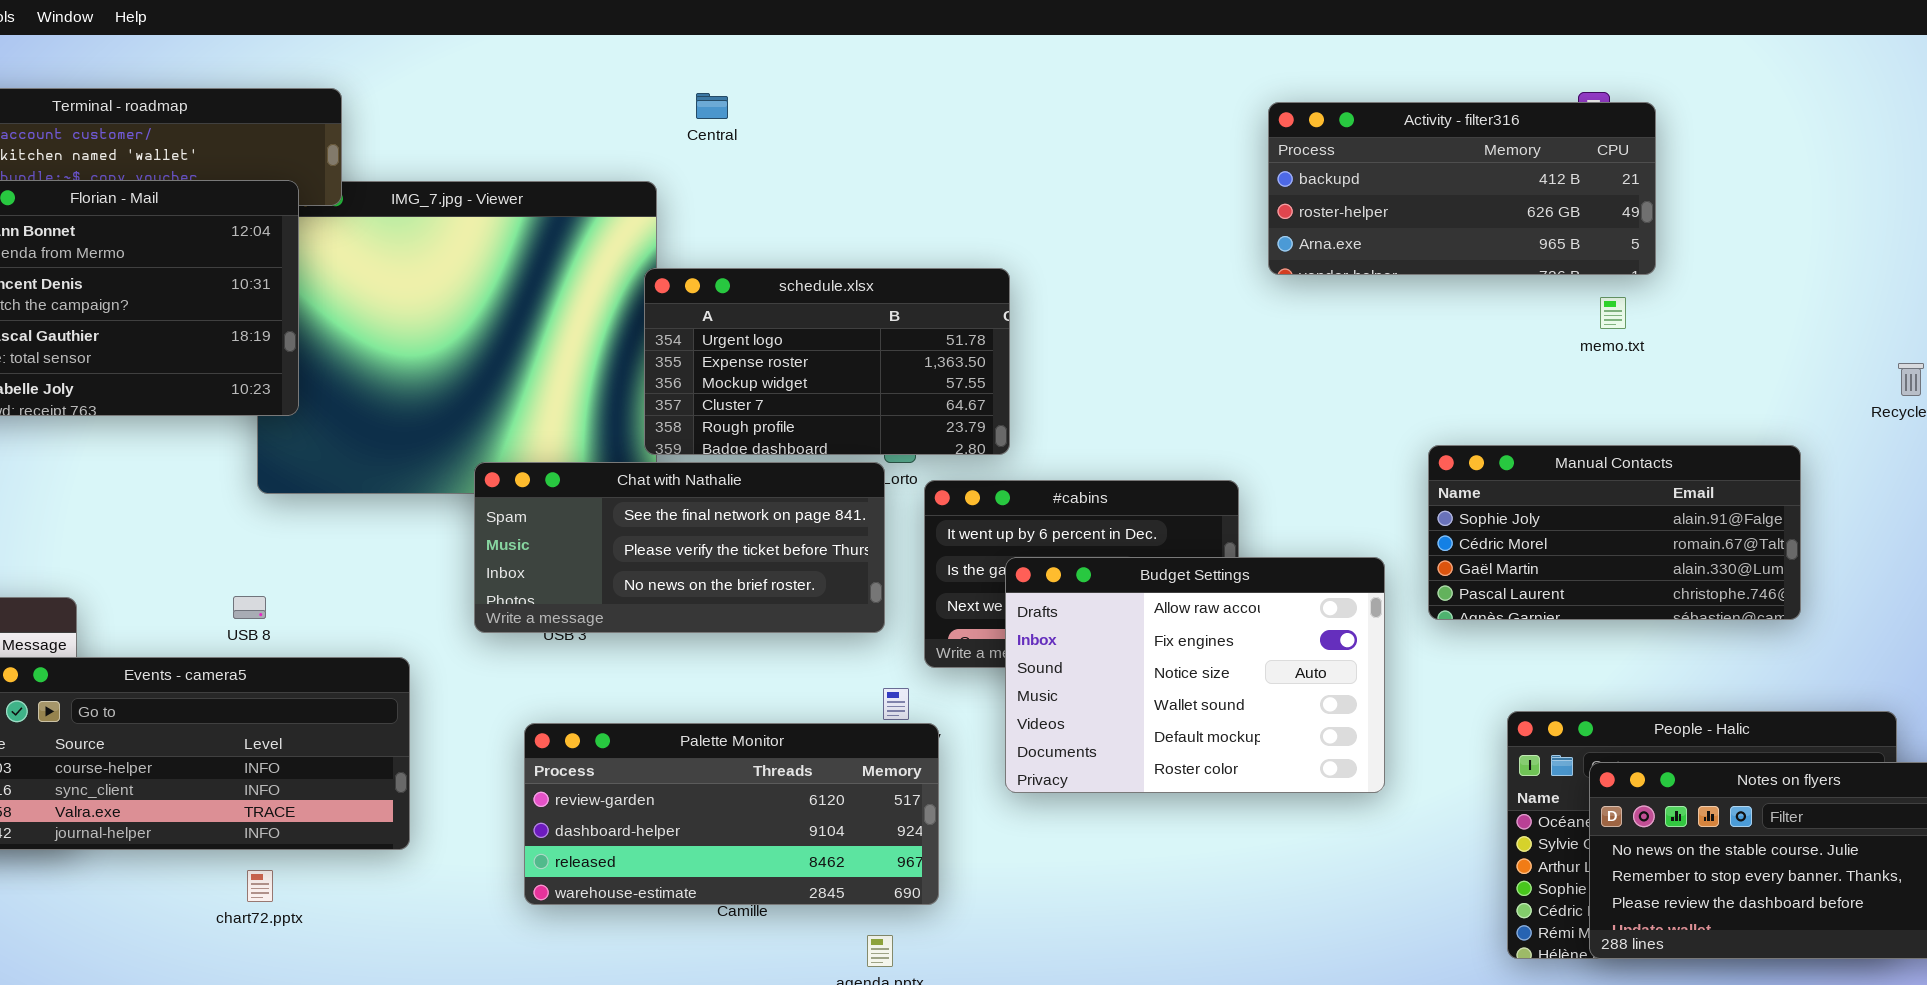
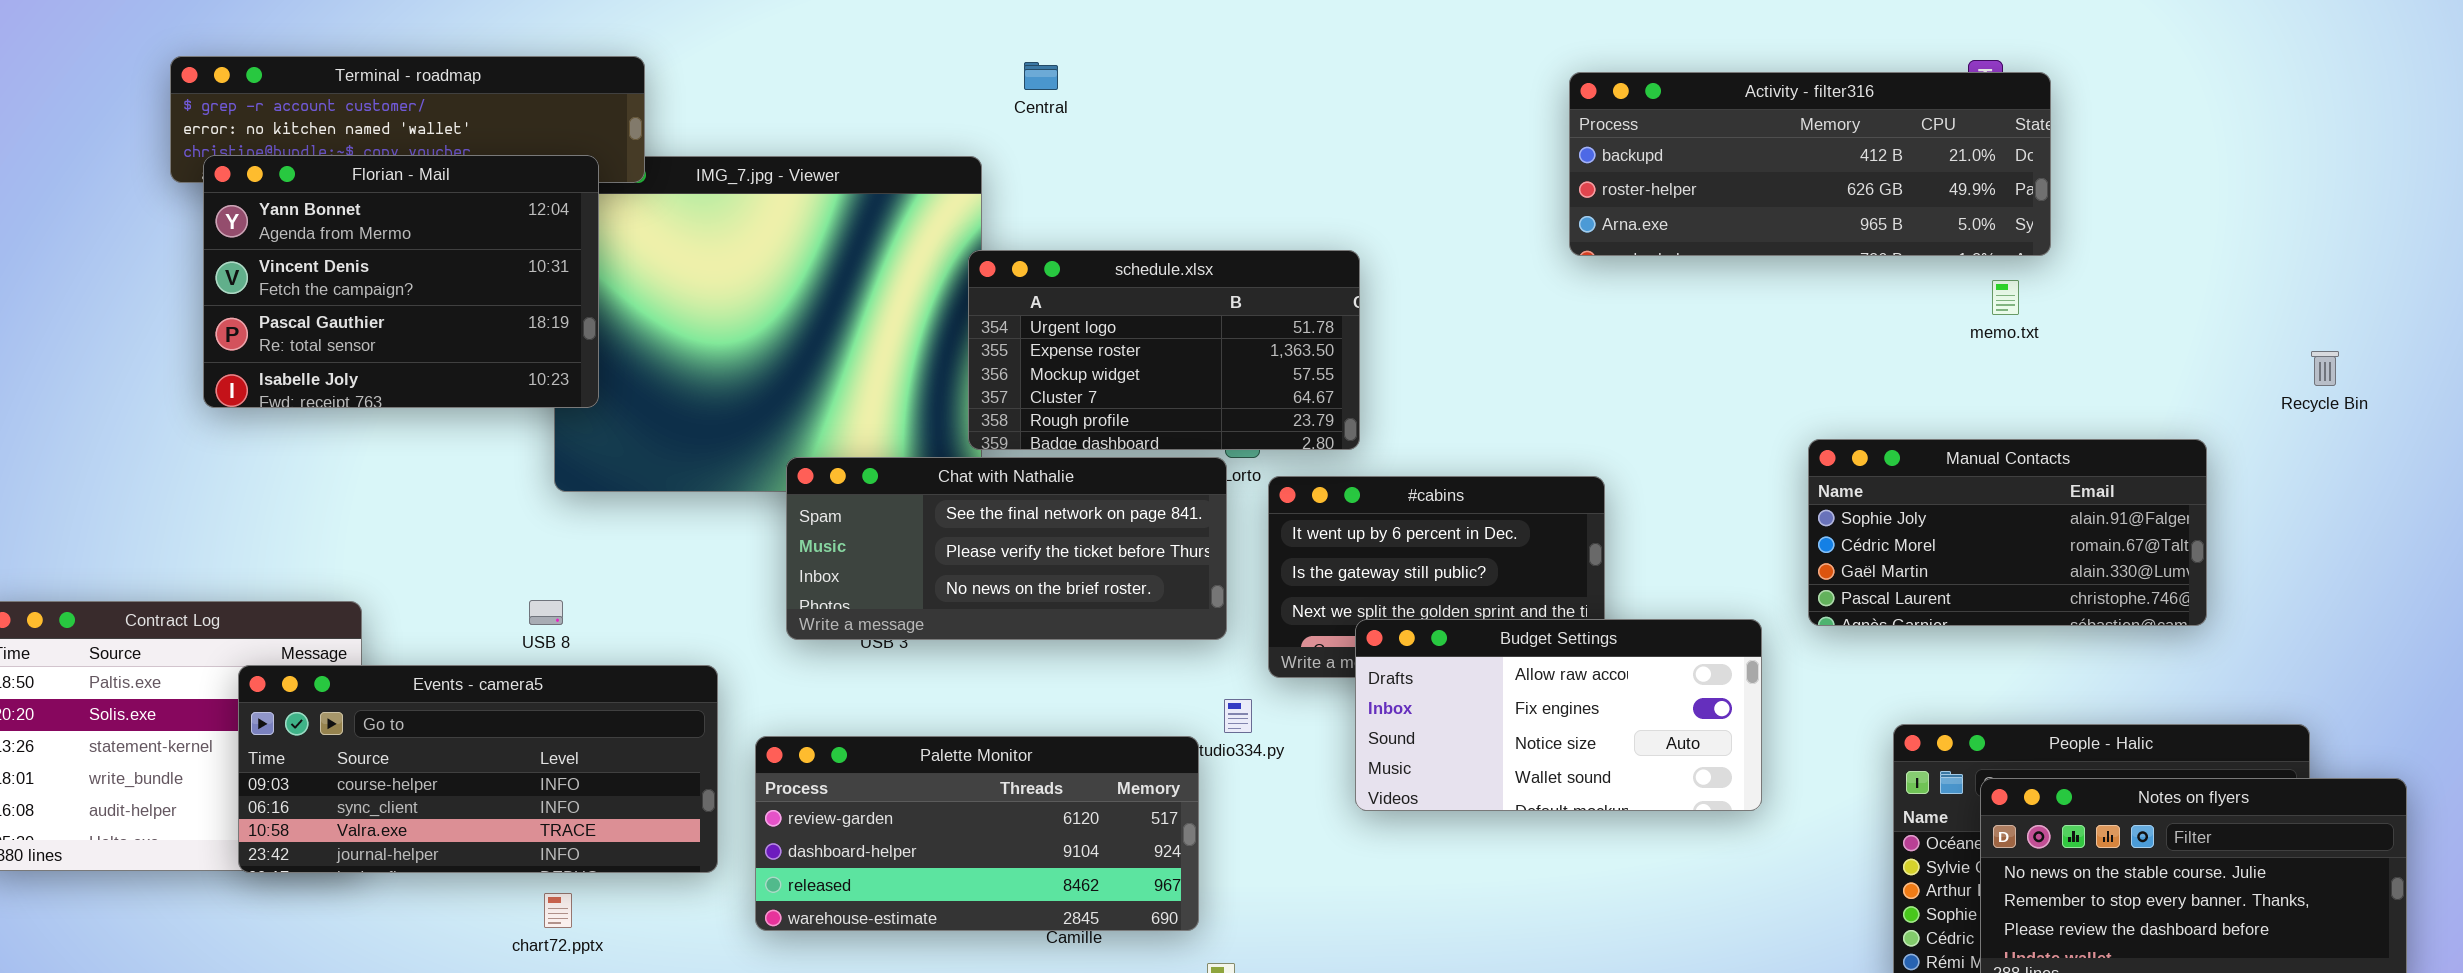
Activity - filter316: [1268,102,1656,275] -> [1569,72,2051,256], resized
Budget Settings: [1005,557,1385,793] -> [1355,619,1762,811], resized
Palette Monitor: [524,723,939,905] -> [755,736,1199,931], moved

